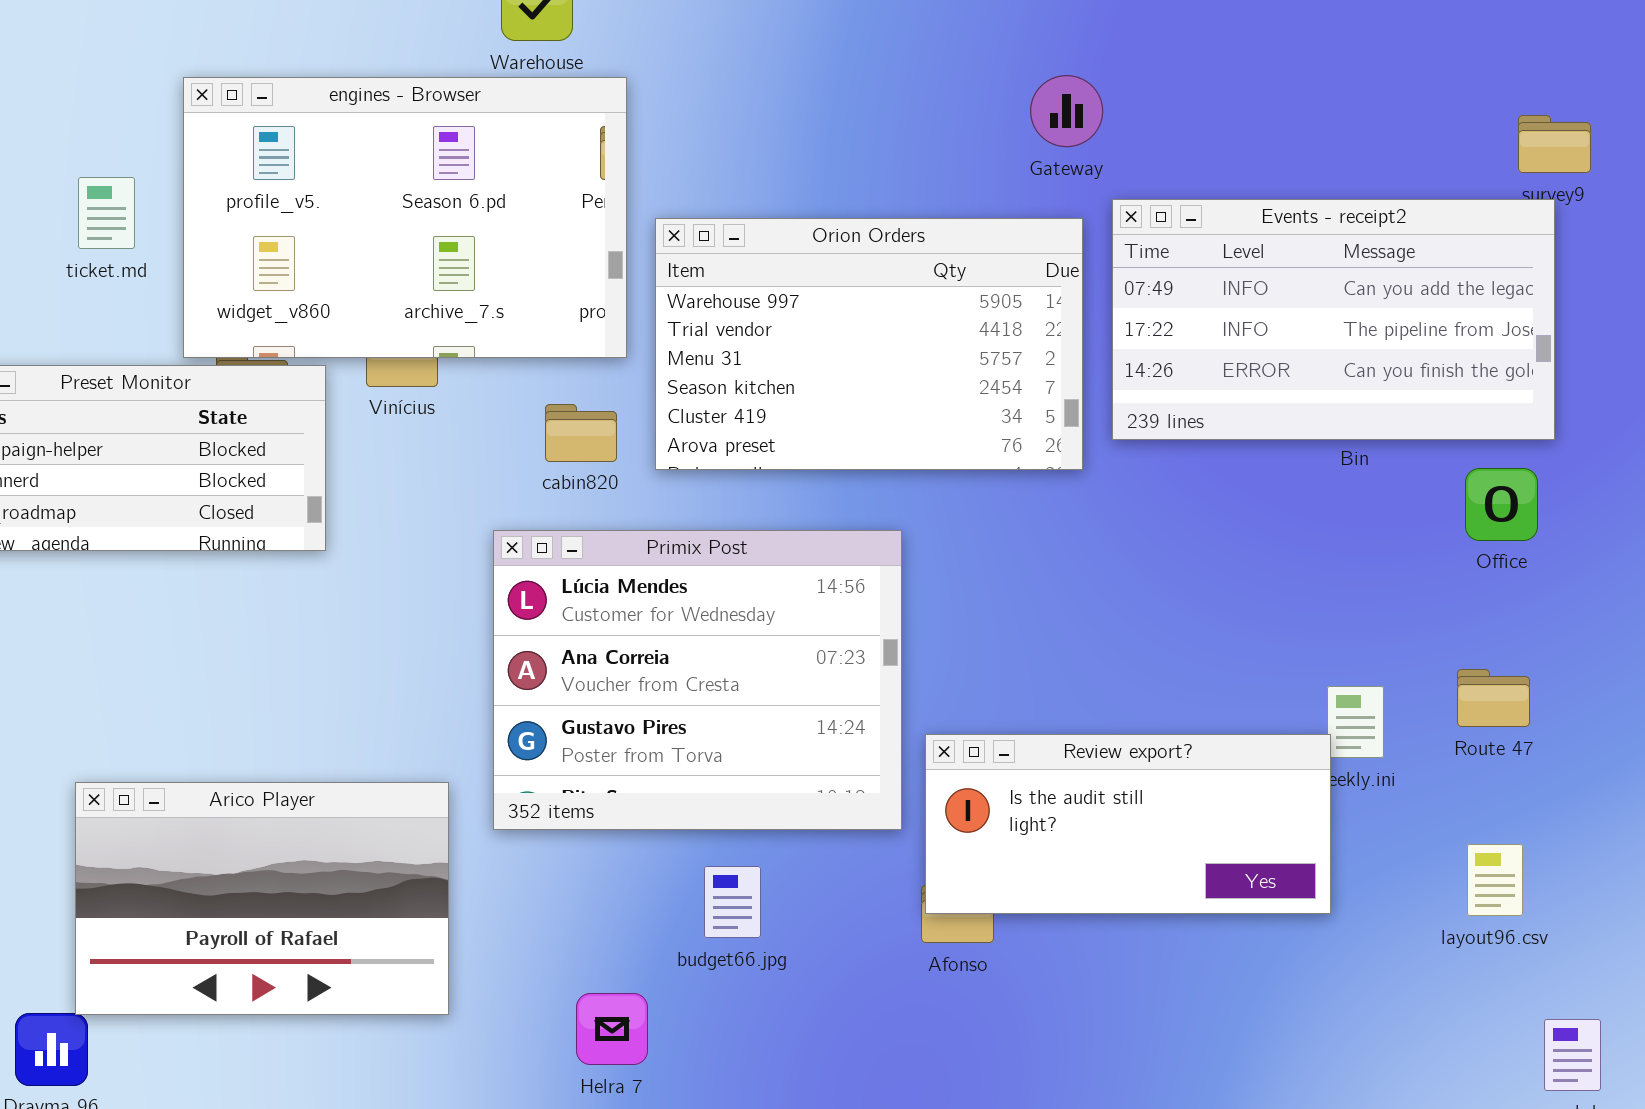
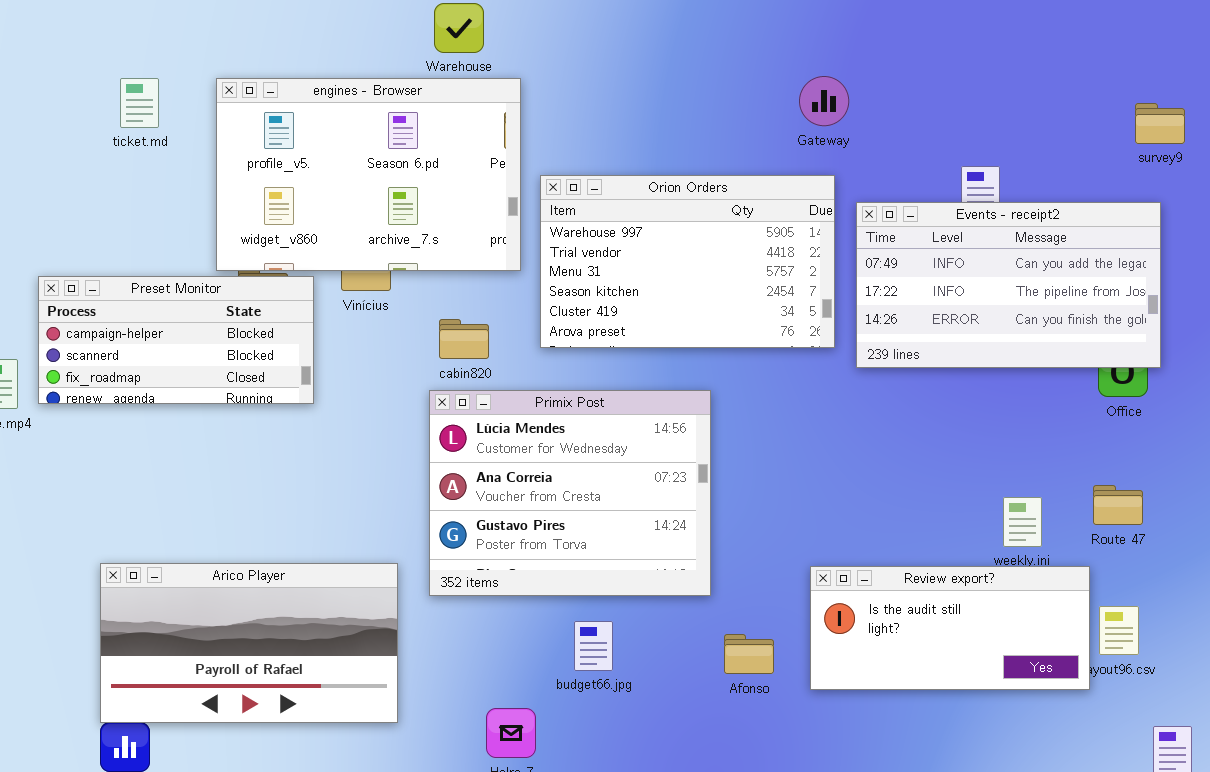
ticket.md: [78,177,135,249] -> [120,78,159,128], moved
Events - receipt2: [1112,199,1555,440] -> [856,202,1161,368], moved
cabin820: [545,404,617,462] -> [439,319,489,359], moved
Review export?: [925,734,1331,914] -> [810,566,1090,690], moved
Arico Player: [75,782,449,1015] -> [100,563,398,723], resized

